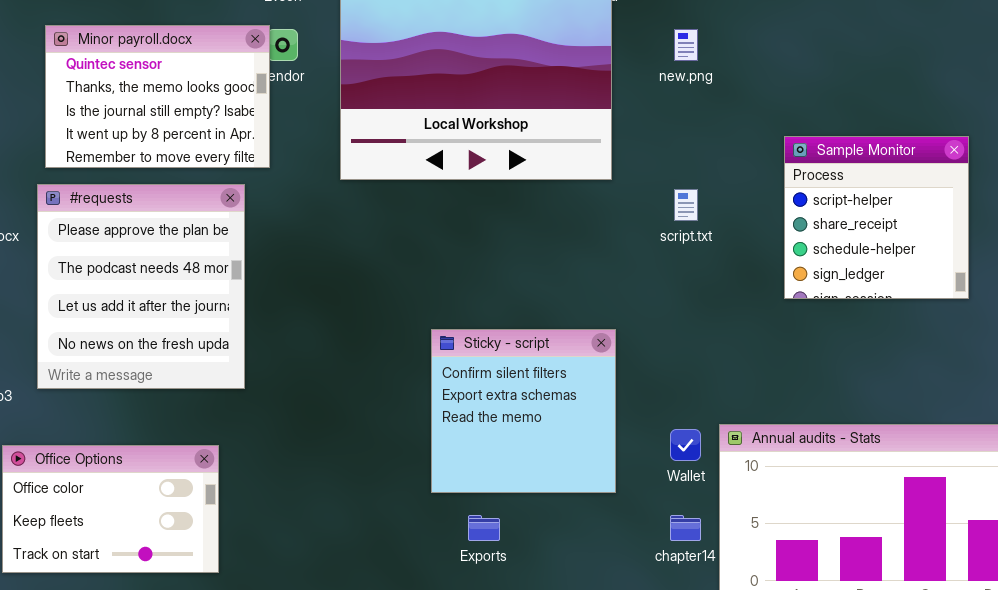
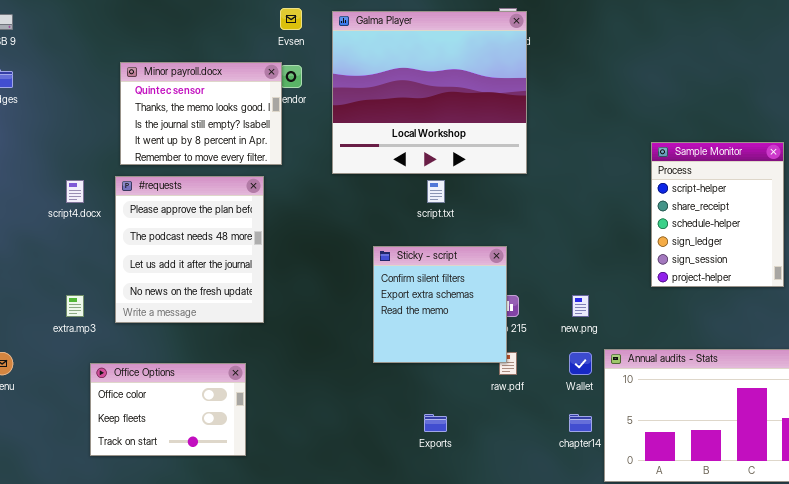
new.png: [674,29,698,61] -> [572,295,589,317], moved
Sample Monitor: [784,136,969,299] -> [651,142,784,287], resized
script.txt: [674,189,698,221] -> [427,180,445,203], moved
Sticky - script: [431,329,616,493] -> [373,246,507,363], moved

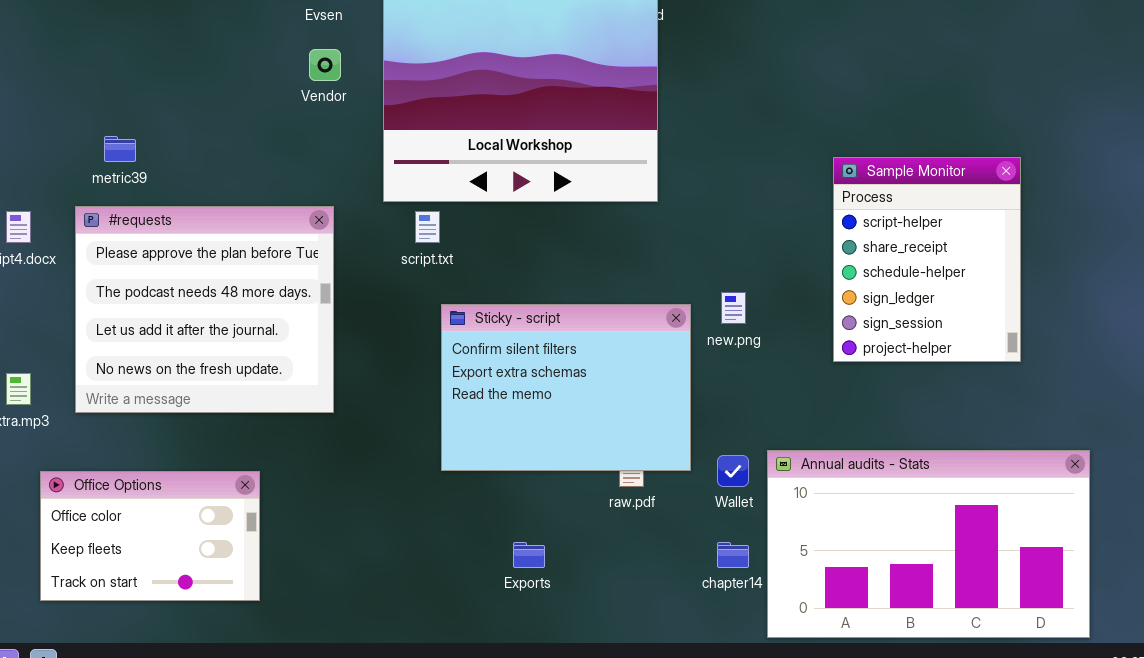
Minor payroll.docx: [120,62,282,165] -> none, closed
#requests: [115,176,264,323] -> [75,206,334,413], resized
script.txt: [427,180,445,203] -> [415,211,440,243], moved
Sticky - script: [373,246,507,363] -> [441,304,691,471], resized
new.png: [572,295,589,317] -> [721,292,746,324], moved

